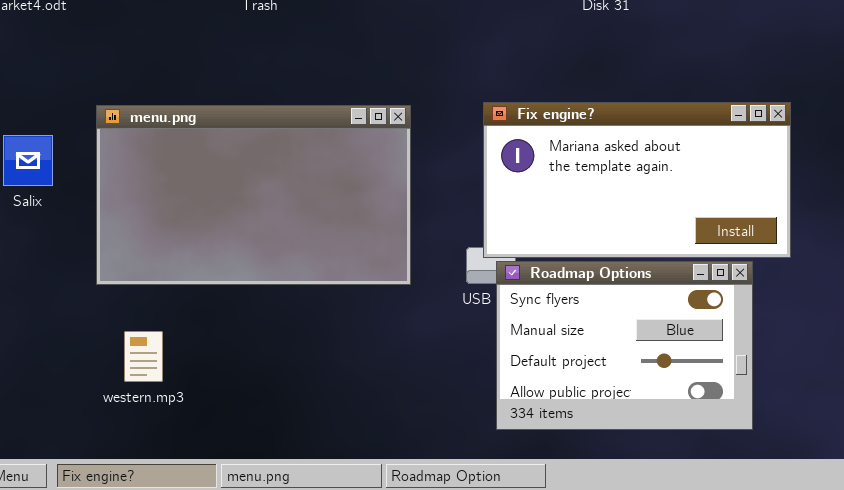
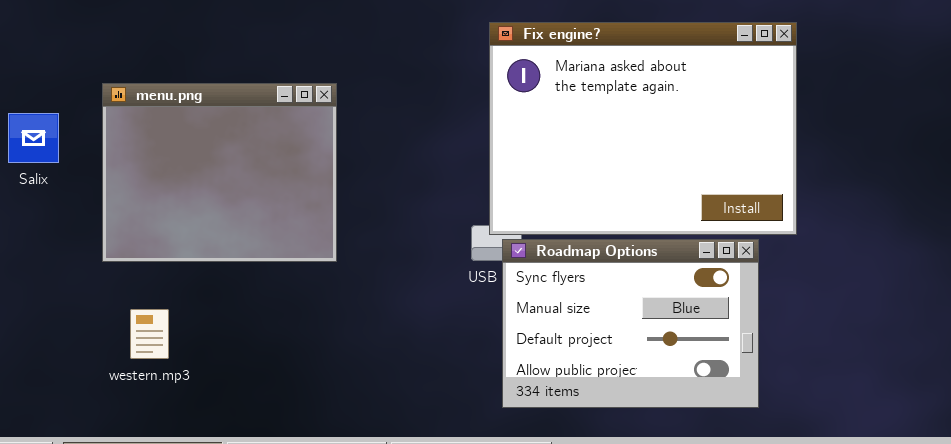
Fix engine?: [483,102,791,258] -> [489,22,797,235], resized
menu.png: [96,105,411,285] -> [102,83,337,262], resized

